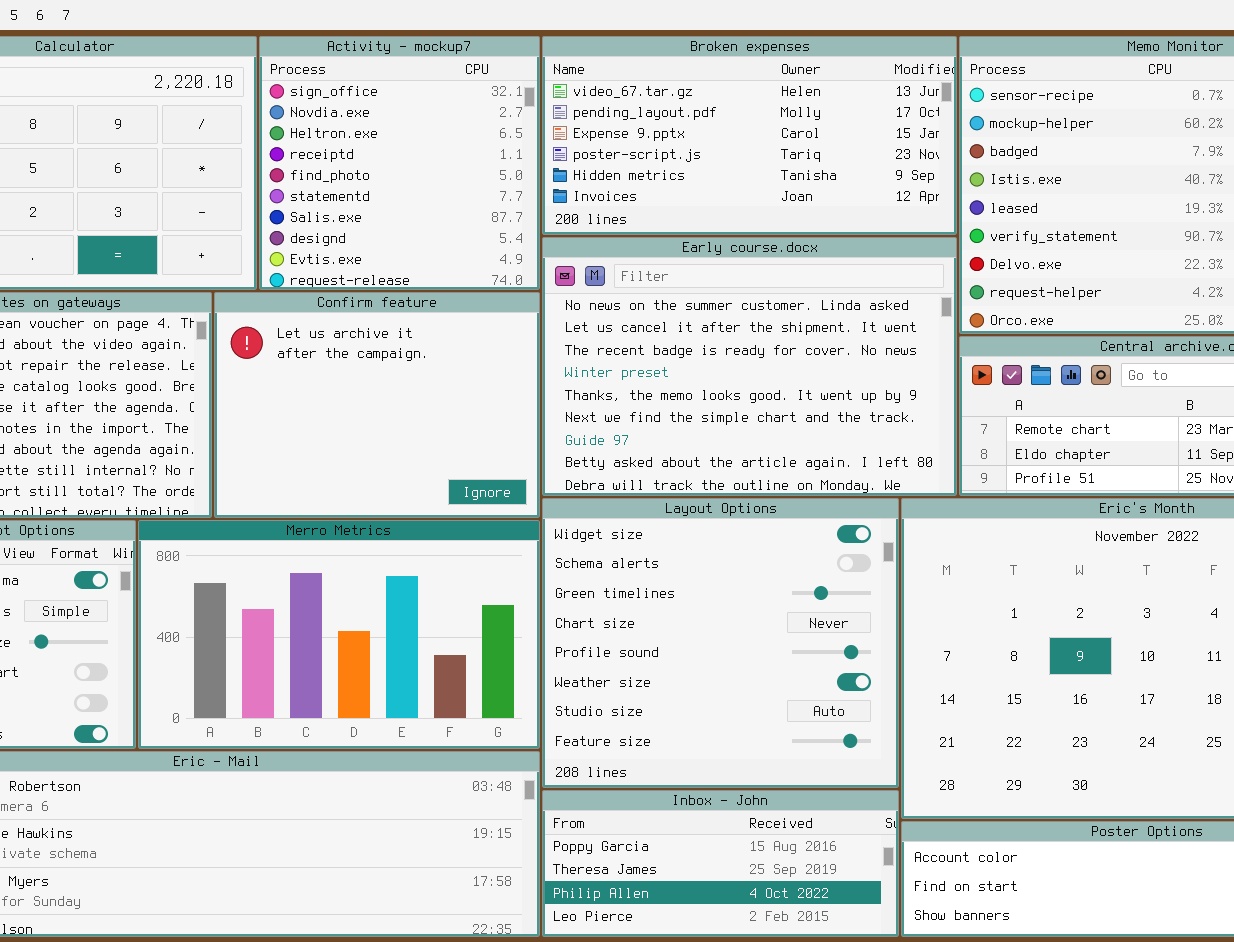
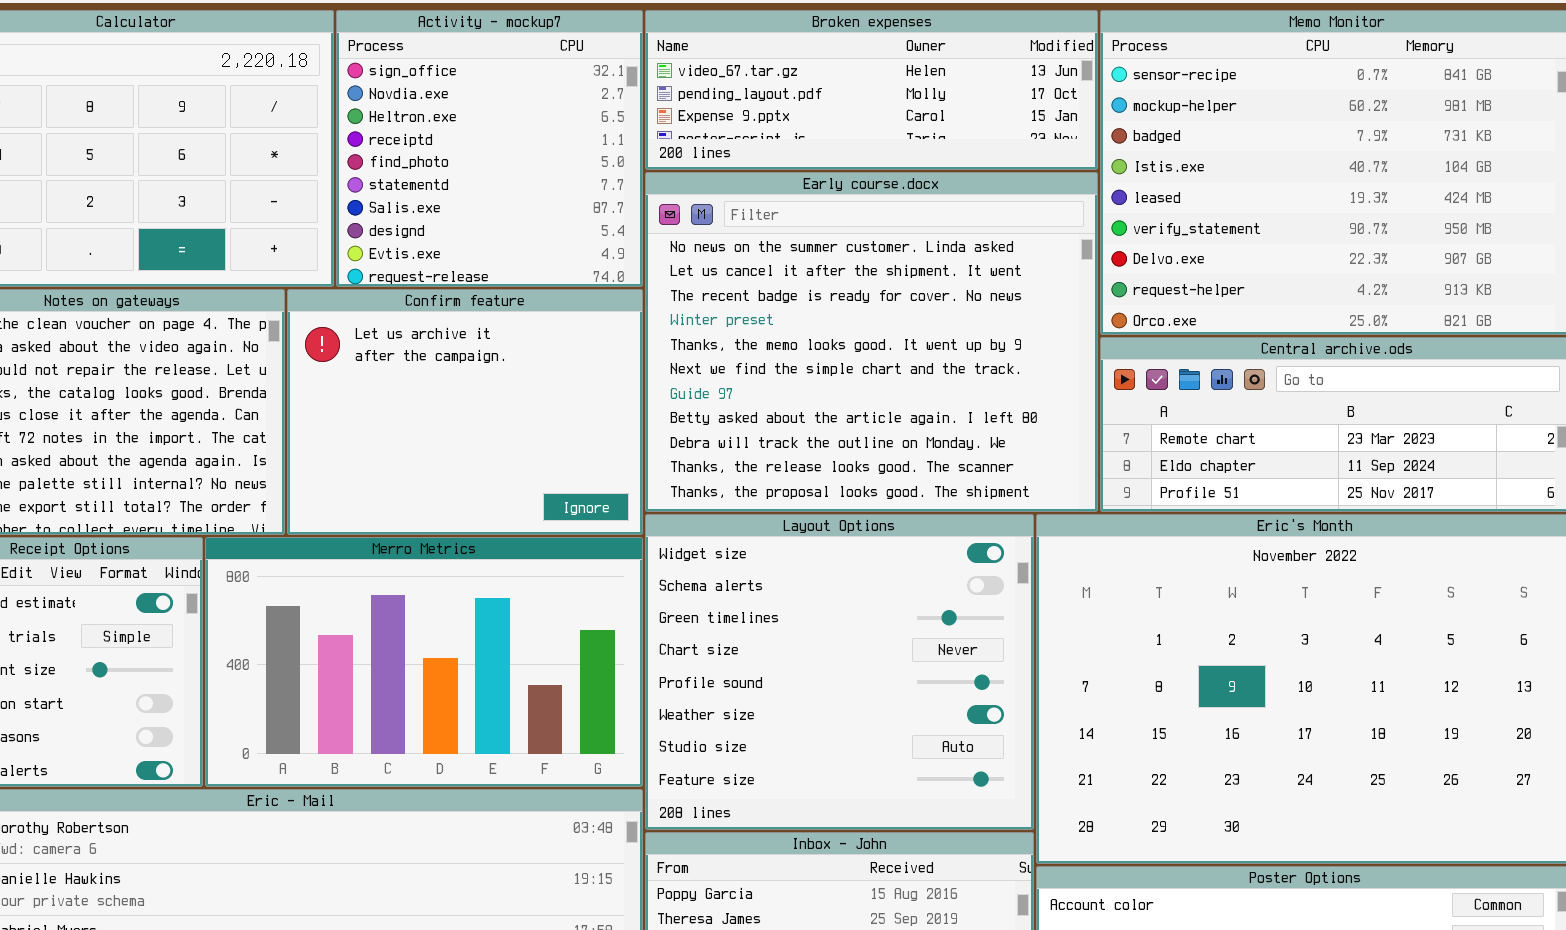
Broken expenses: [542,36,957,235] -> [645,10,1098,170], resized
Early course.docx: [542,237,957,496] -> [645,172,1098,512], resized

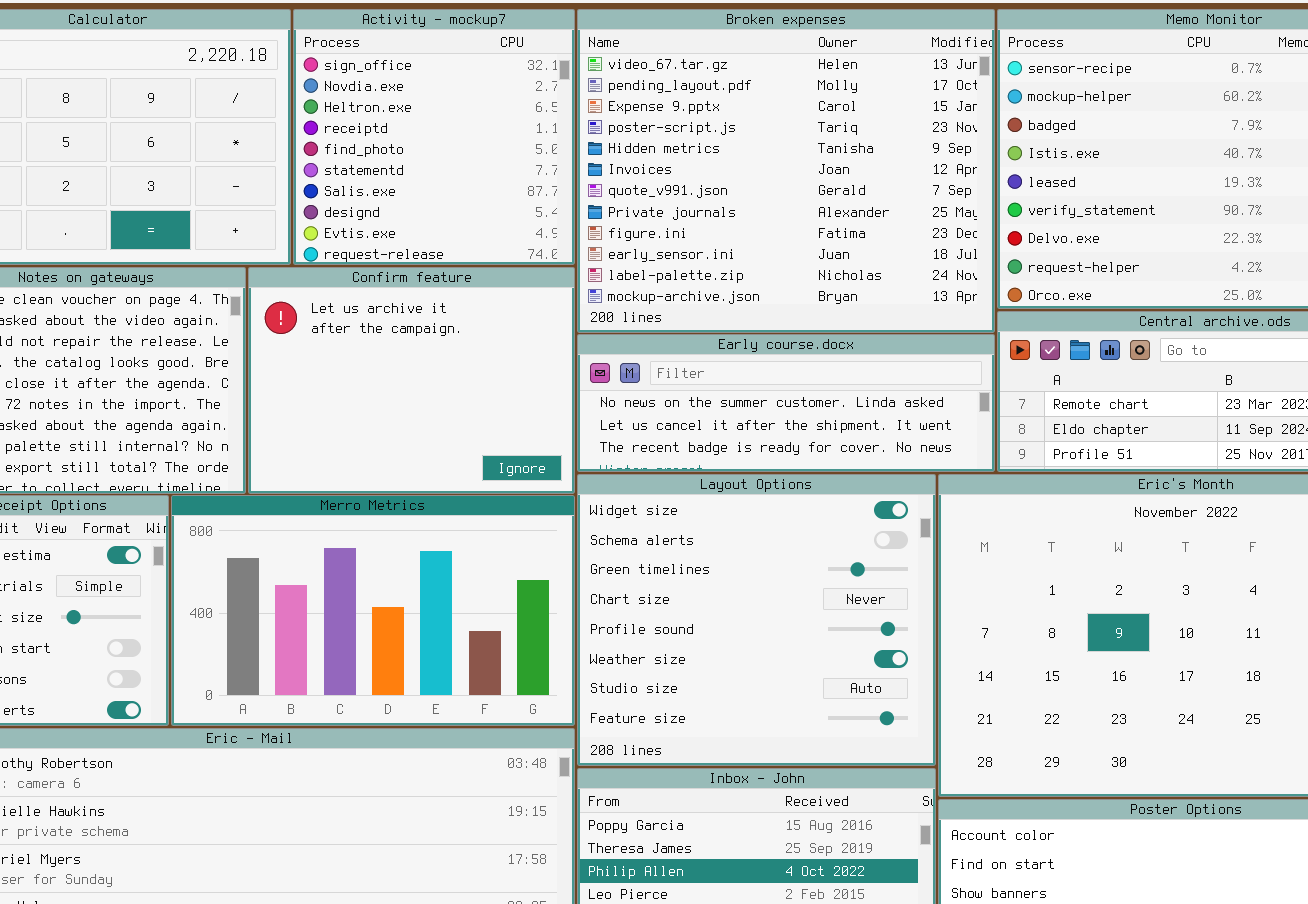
Broken expenses: [645,10,1098,170] -> [577,9,995,333], resized
Early course.docx: [645,172,1098,512] -> [577,334,995,472], resized

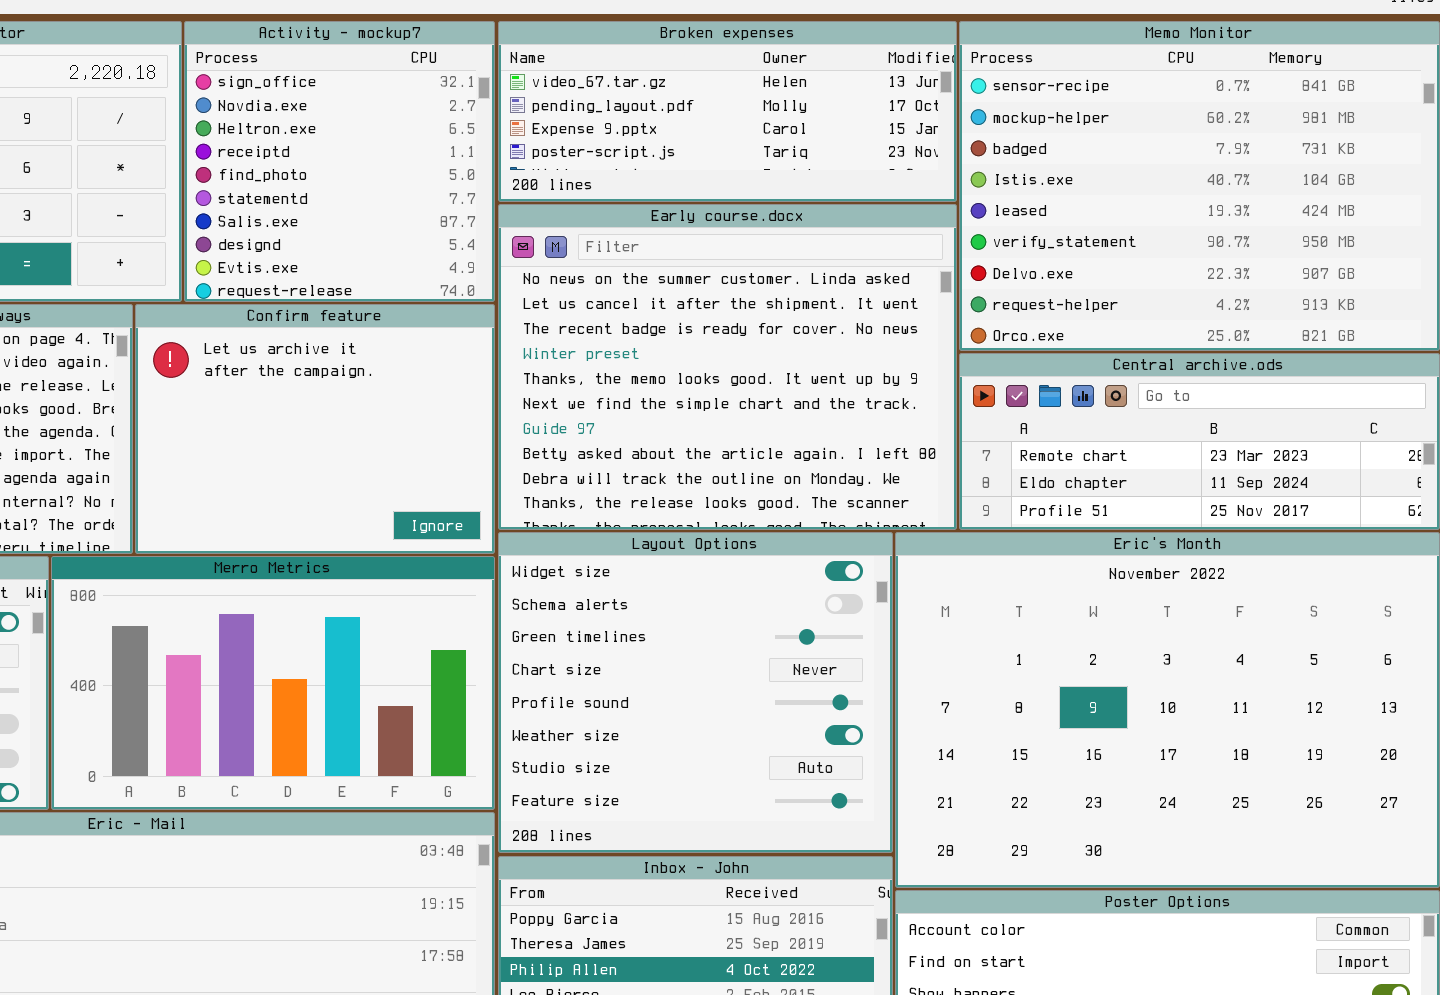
Broken expenses: [577,9,995,333] -> [498,21,957,202], resized
Early course.docx: [577,334,995,472] -> [498,204,957,530], resized

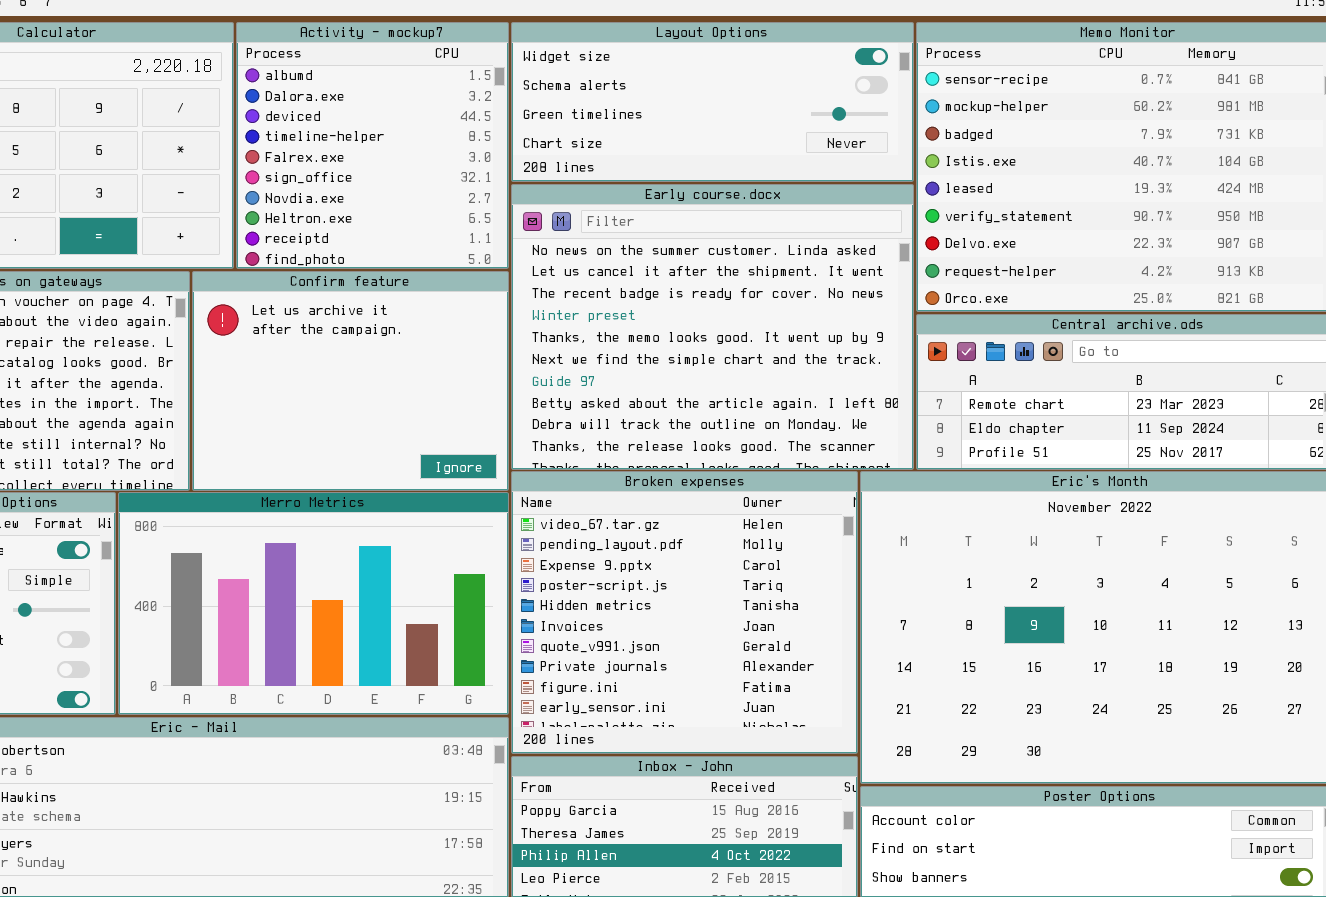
Activity - mockup7: [184,21,495,302] -> [236,22,509,269], scrolled up 5 rows
Broken expenses: [498,21,957,202] -> [511,471,858,754], moved, resized
Layout Options: [498,532,893,853] -> [511,22,914,182], moved, resized

